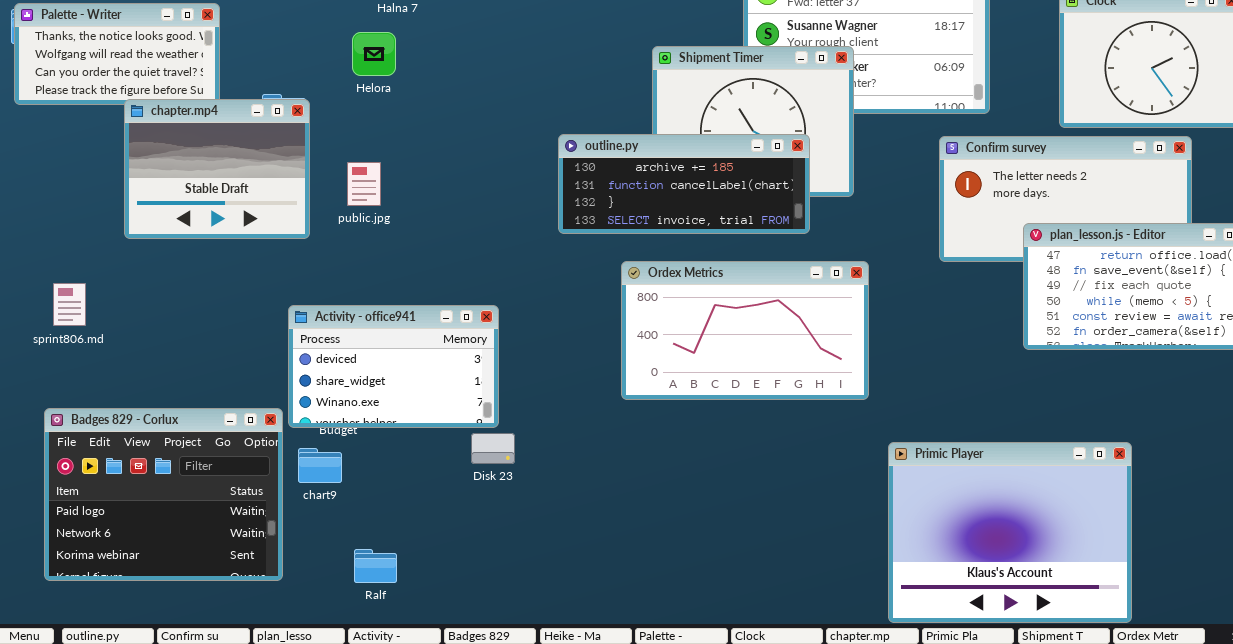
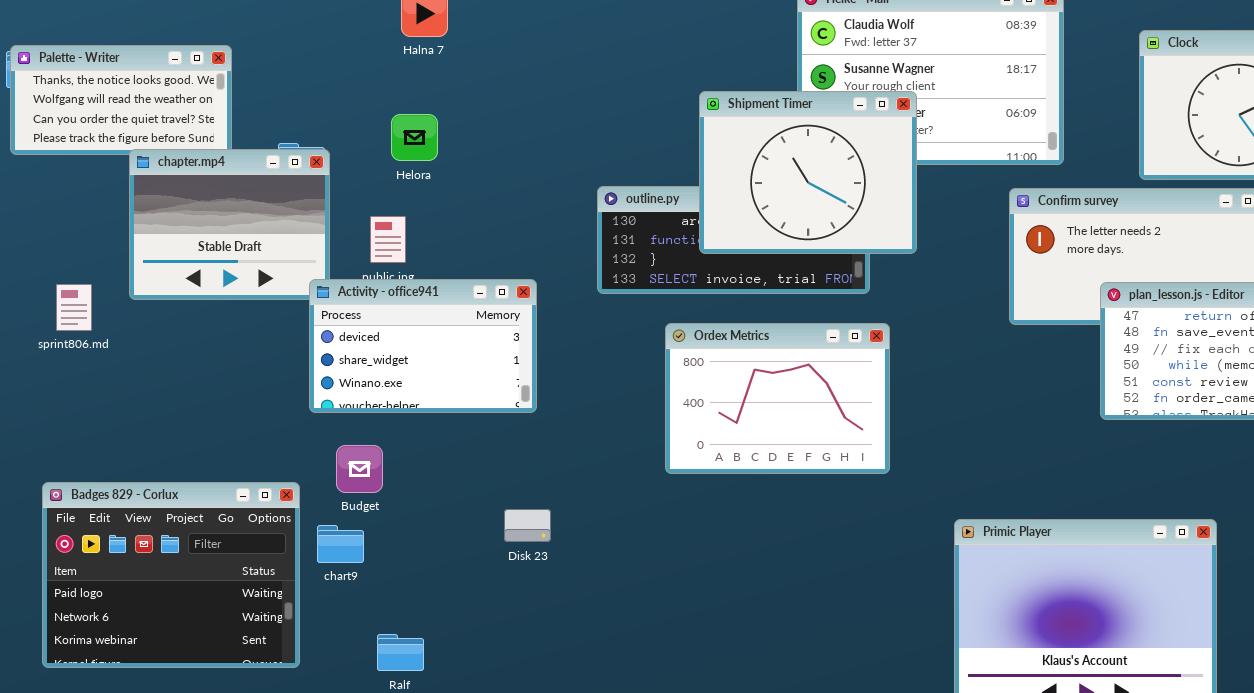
Helora: [352,32,396,76] -> [391,114,438,161], moved
Shipment Timer: [652,46,854,197] -> [699,91,917,254], raised
Ordex Metrics: [621,261,869,400] -> [665,323,890,474], resized
sprint806.md: [53,283,86,326] -> [56,284,92,331], moved
Activity - office941: [288,305,499,428] -> [309,279,537,413], moved

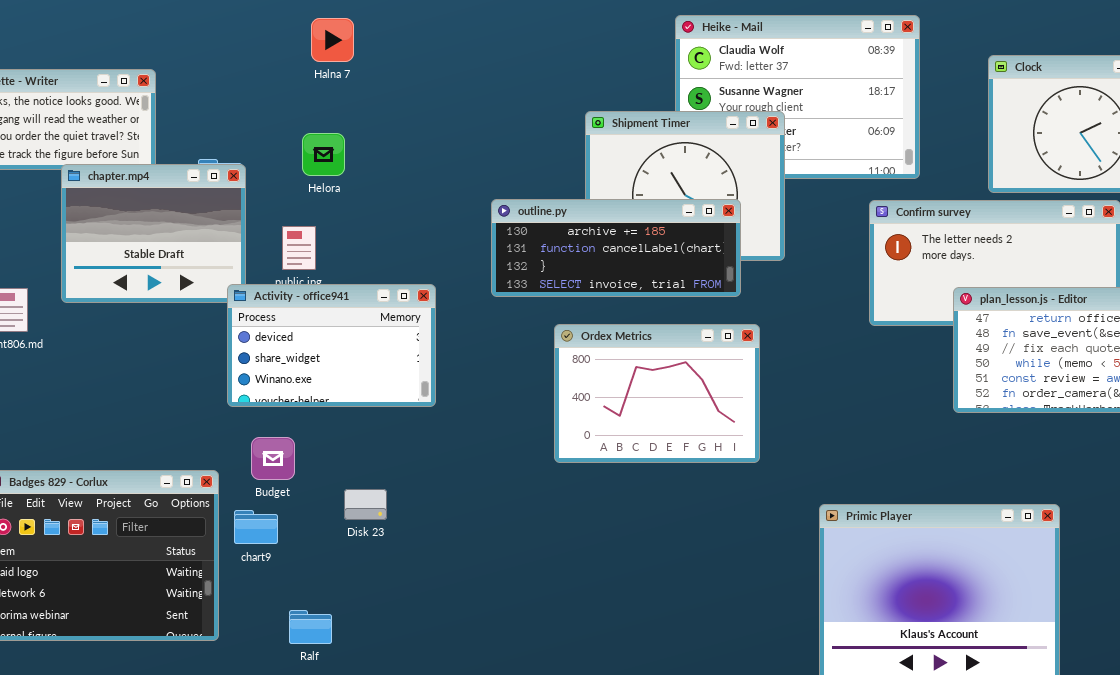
outline.py: [597,186,870,294] -> [491,199,741,297], raised
Disk 23: [504,509,551,542] -> [344,489,387,520], moved

